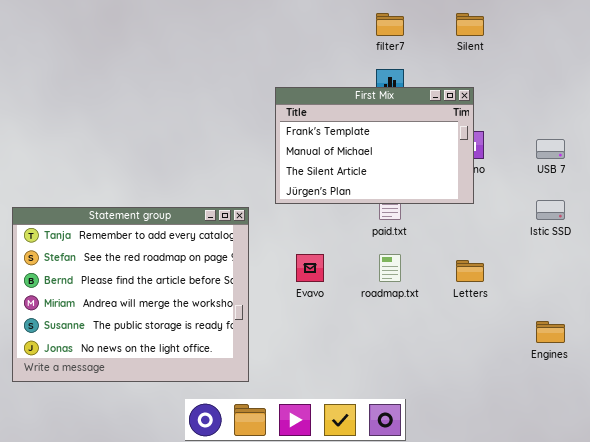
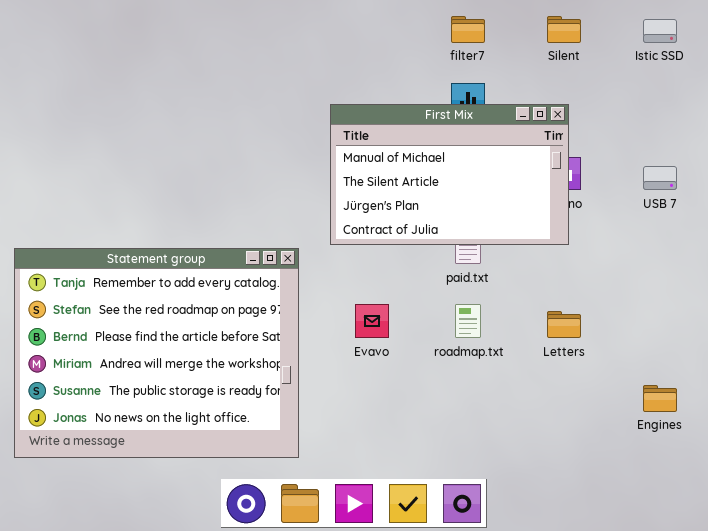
First Mix: [275,87,474,204] -> [330,104,569,245], scrolled down 1 row
Istic SSD: [536,200,565,220] -> [643,19,677,43], moved

